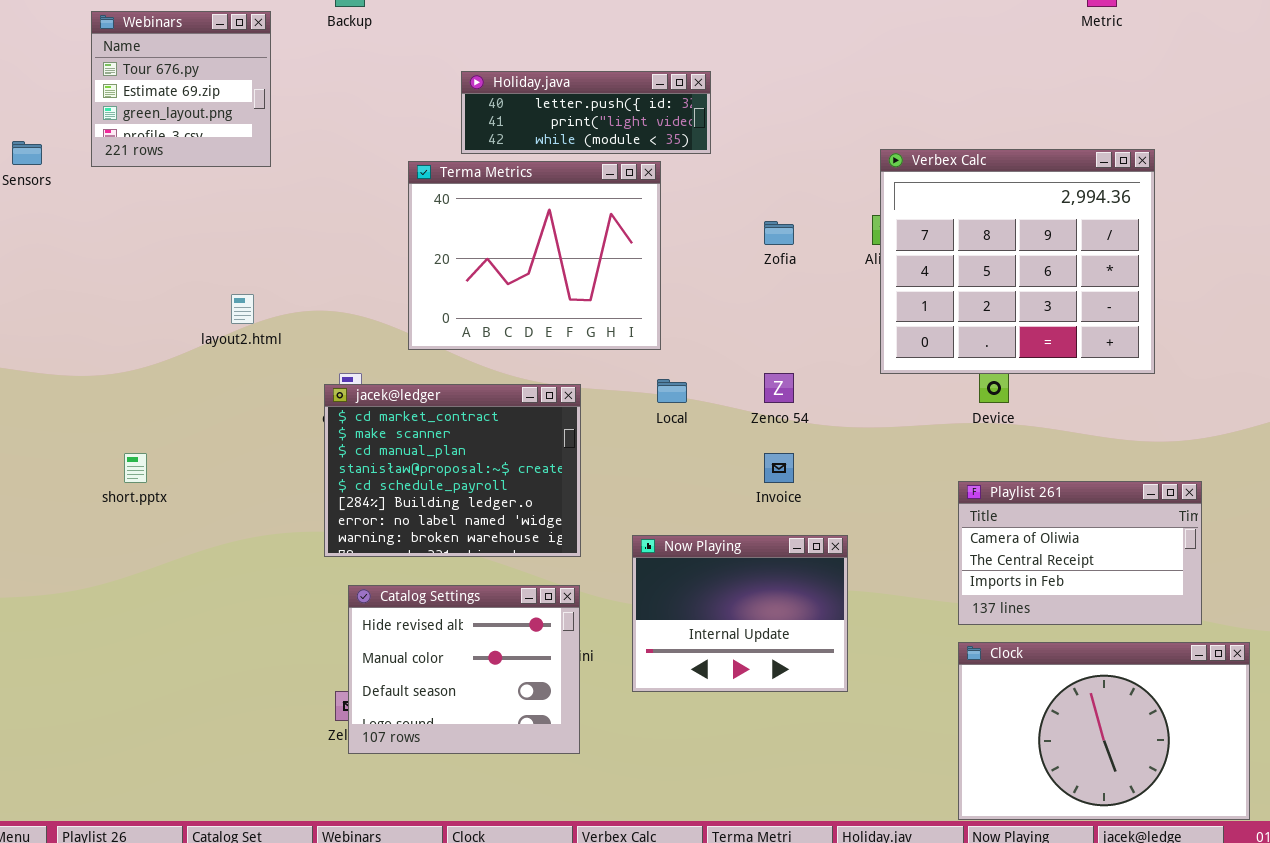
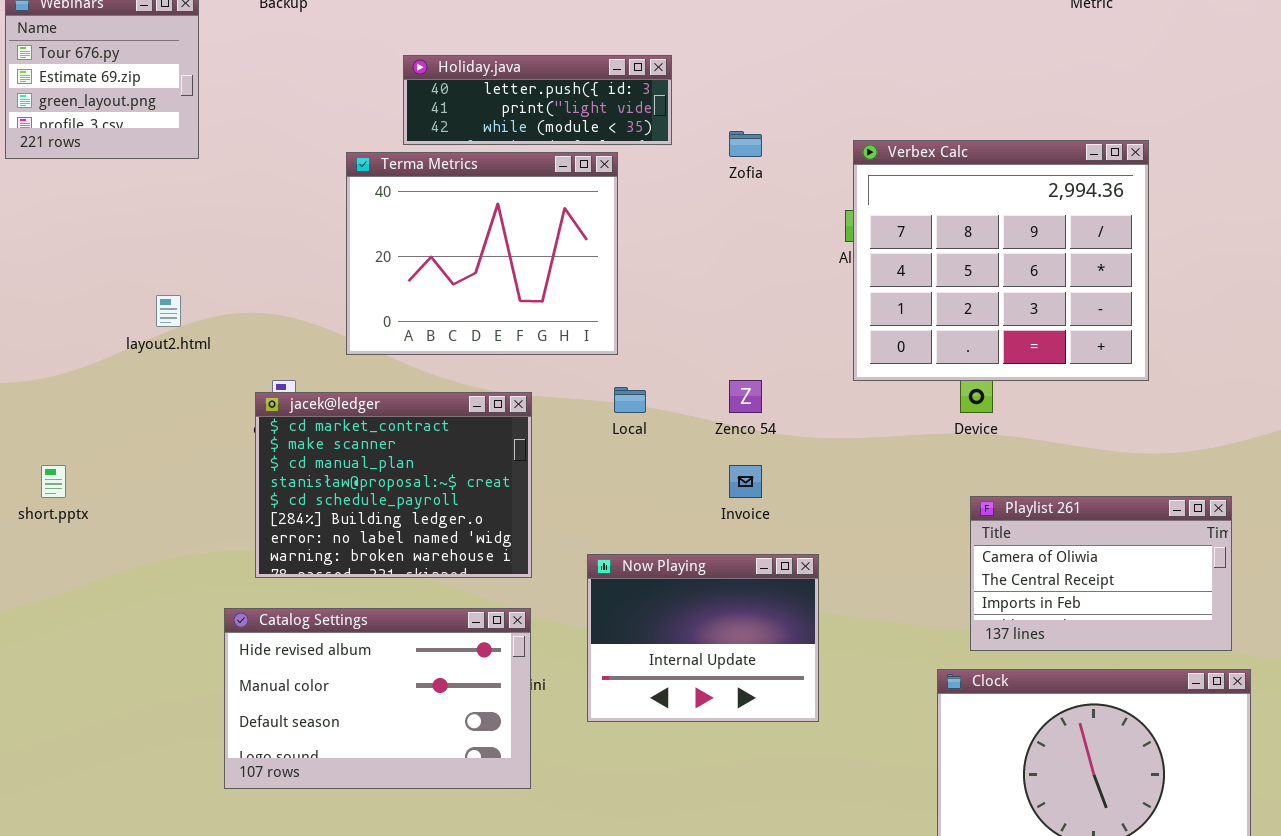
Zofia: [764,221,794,245] -> [729,131,762,157], moved
Playlist 261: [958,481,1202,625] -> [970,496,1232,651], moved
Catalog Settings: [348,585,580,754] -> [224,608,531,789], resized

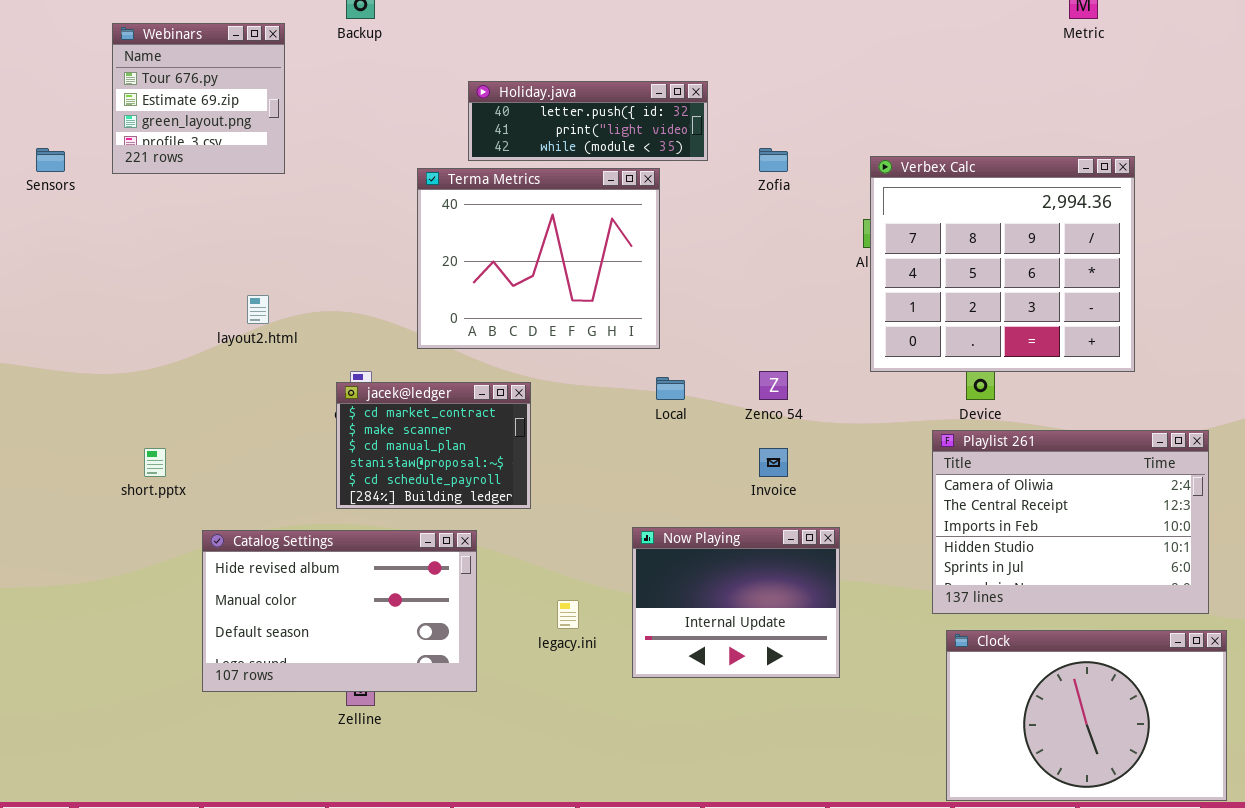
jacek@ledger: [255,392,532,578] -> [336,382,531,509], resized
Playlist 261: [970,496,1232,651] -> [932,430,1209,614], resized
Catalog Settings: [224,608,531,789] -> [202,530,477,692], moved

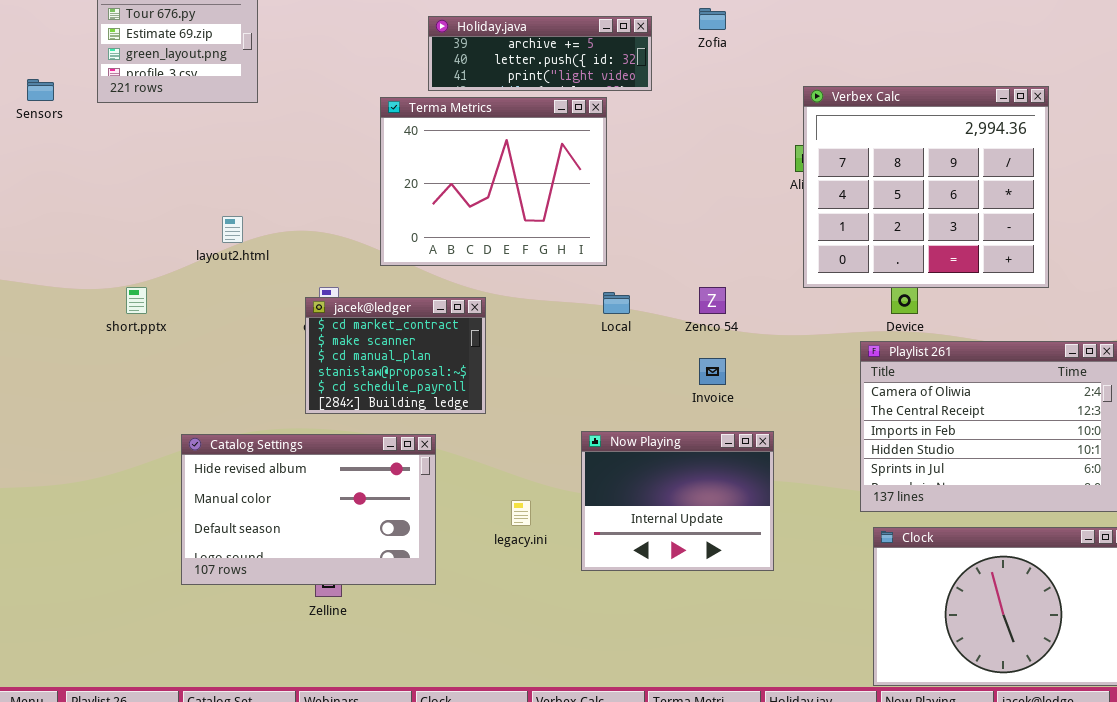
Holiday.java: [468,81,708,161] -> [428,16,652,91], scrolled up 1 row
Zofia: [759,148,788,172] -> [699,8,726,30], moved
short.pptx: [144,448,166,477] -> [126,287,147,314], moved

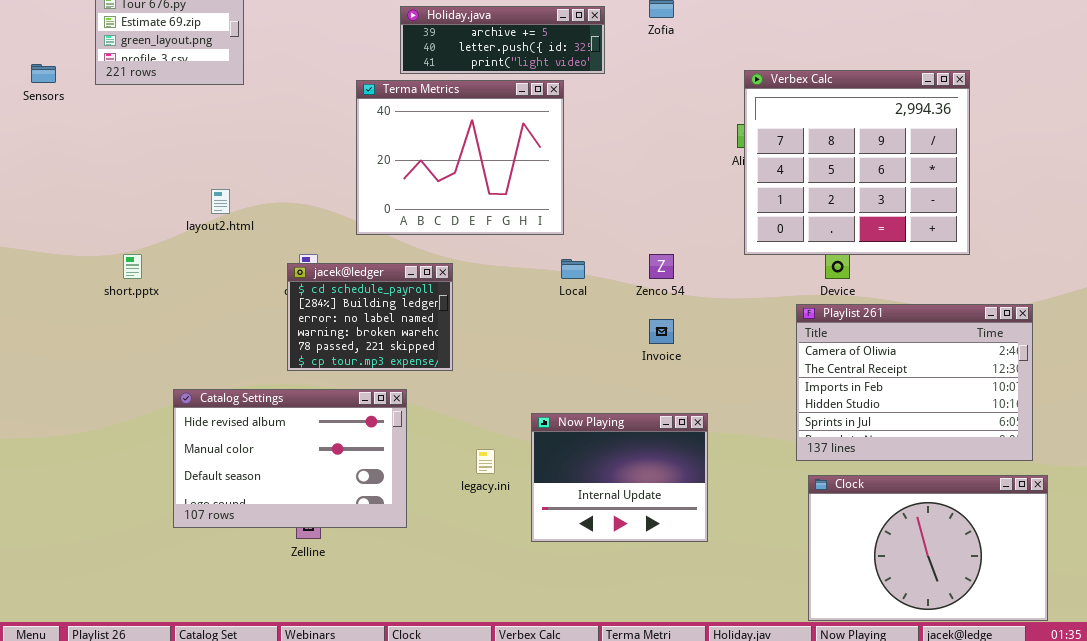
jacek@ledger: [305,297,486,414] -> [287,263,453,371], scrolled down 4 rows
Now Playing: [581,431,774,571] -> [531,413,708,542], moved

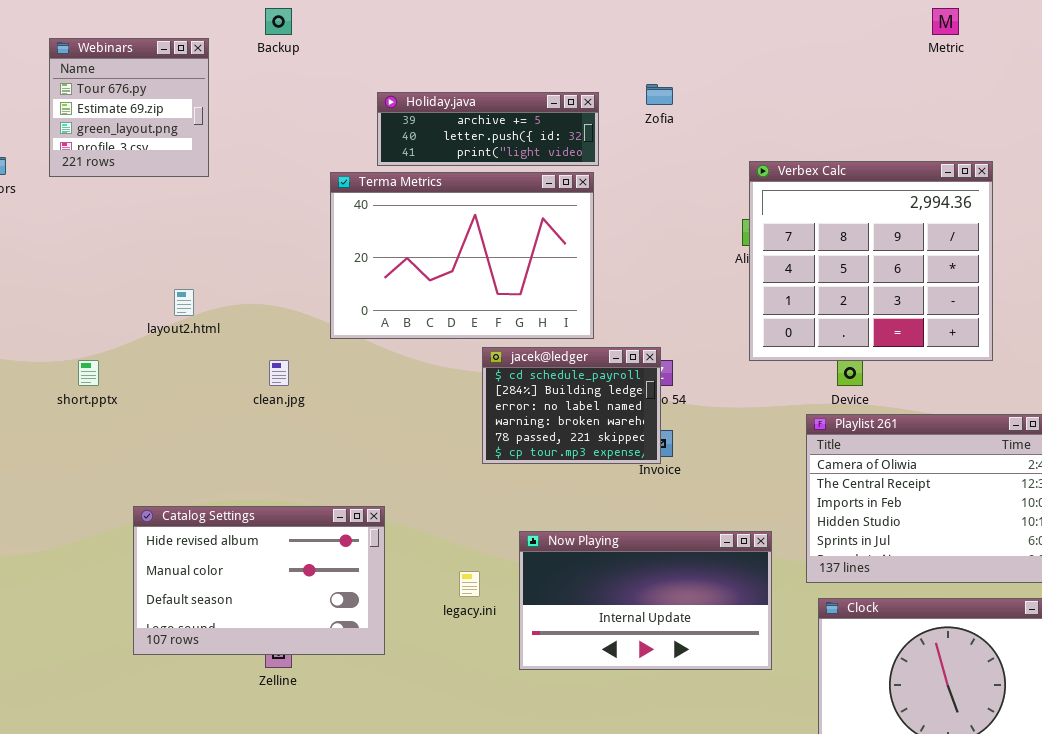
Terma Metrics: [356,80,564,235] -> [330,172,594,339], resized
jacek@ledger: [287,263,453,371] -> [482,347,661,464], moved
Now Playing: [531,413,708,542] -> [519,531,772,670], resized

